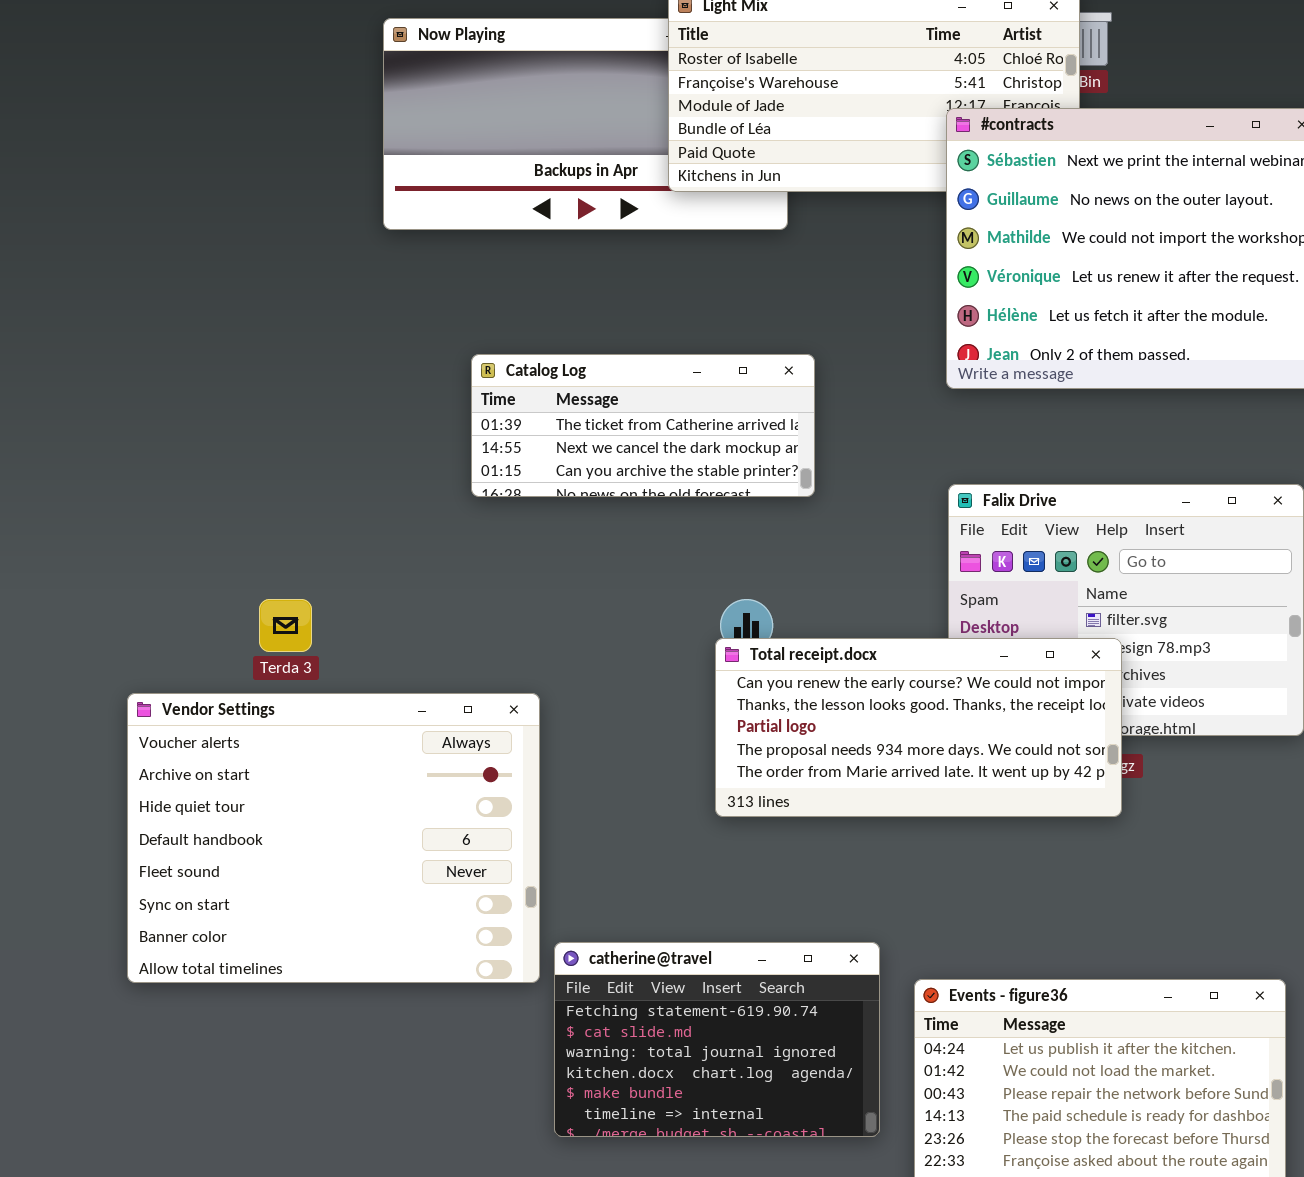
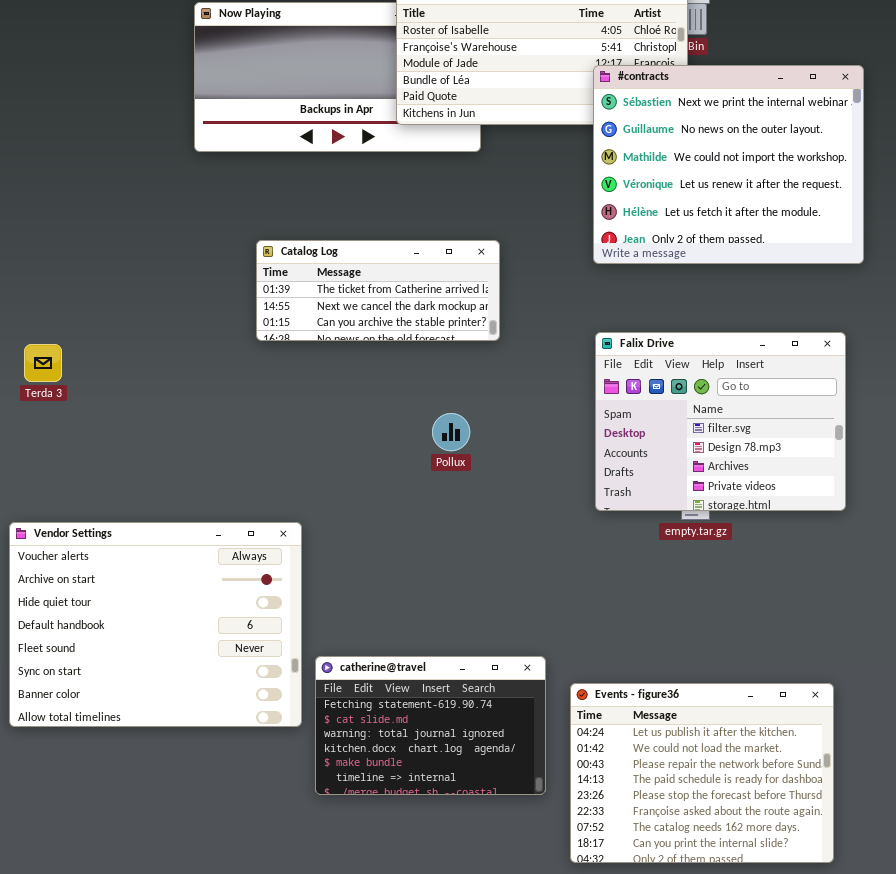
Terda 3: [259,599,312,652] -> [24,344,62,382], moved
Total receipt.docx: [715,638,1122,817] -> none, closed
Vendor Settings: [127,693,540,983] -> [9,522,302,727], moved

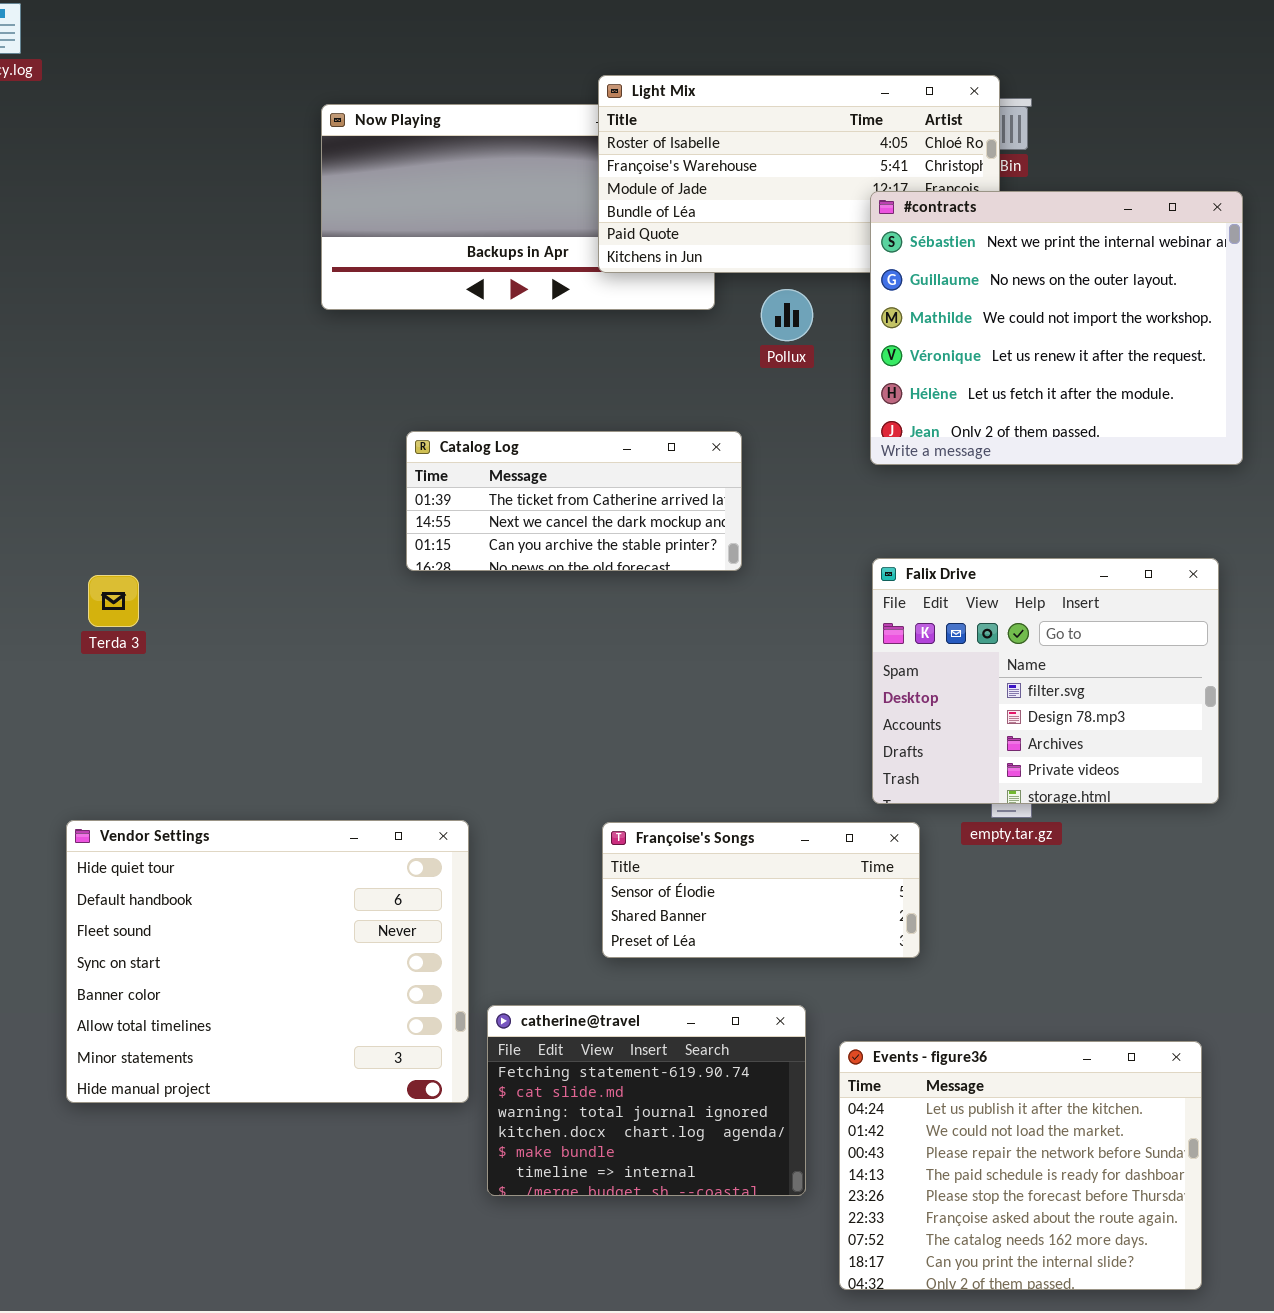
Pollux: [432,413,470,451] -> [761,289,813,341], moved
Vendor Settings: [9,522,302,727] -> [66,820,469,1103], scrolled down 2 rows
Françoise's Songs: none -> [602,822,920,958], opened

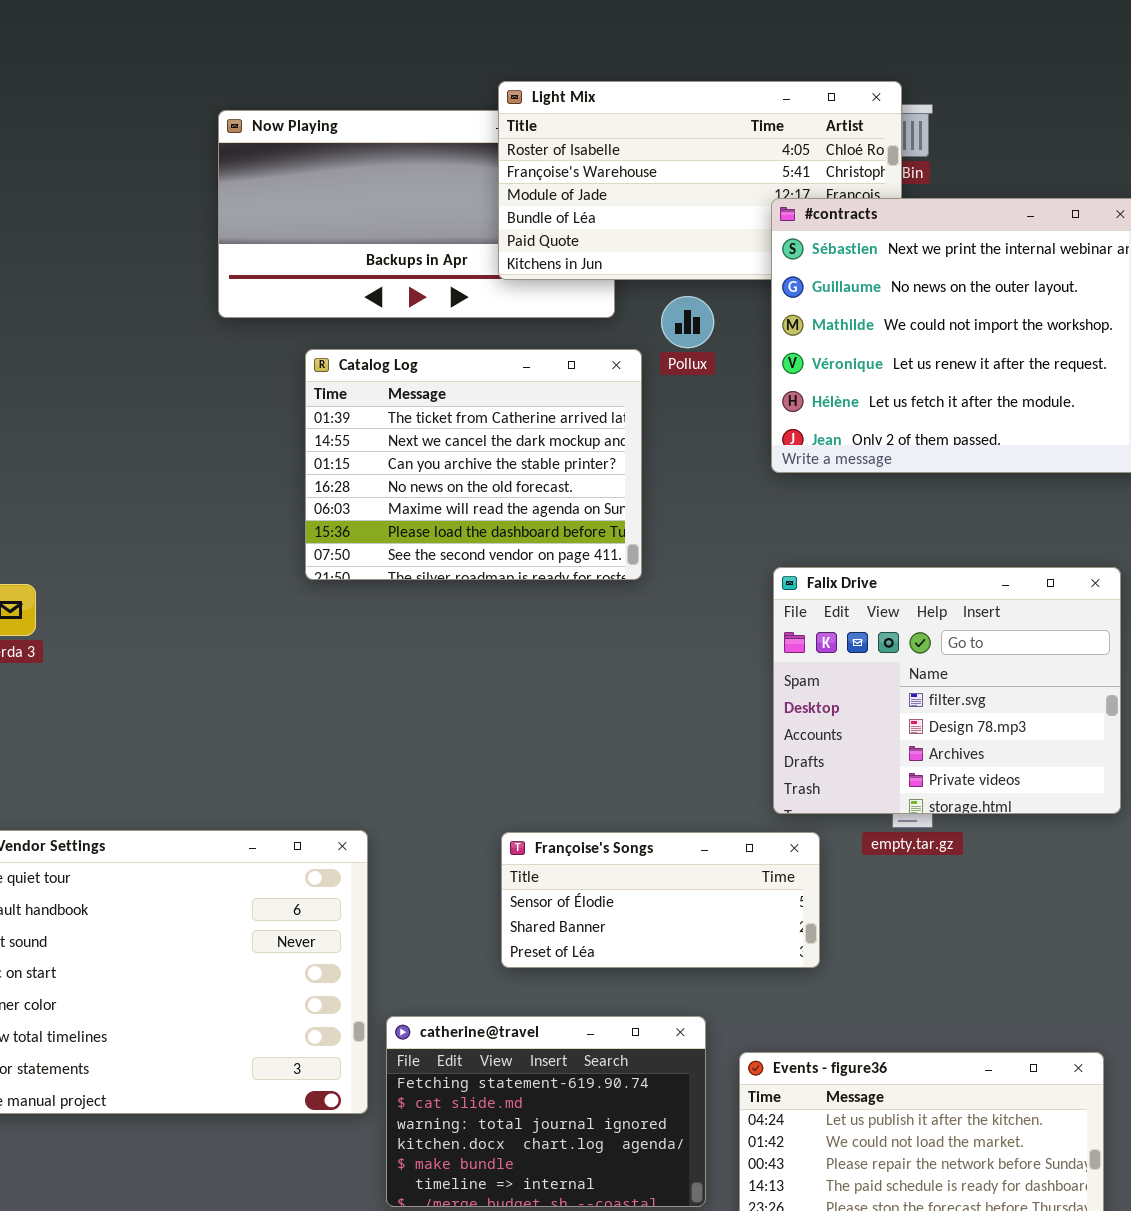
Catalog Log: [406,431,742,571] -> [305,349,642,580], resized

